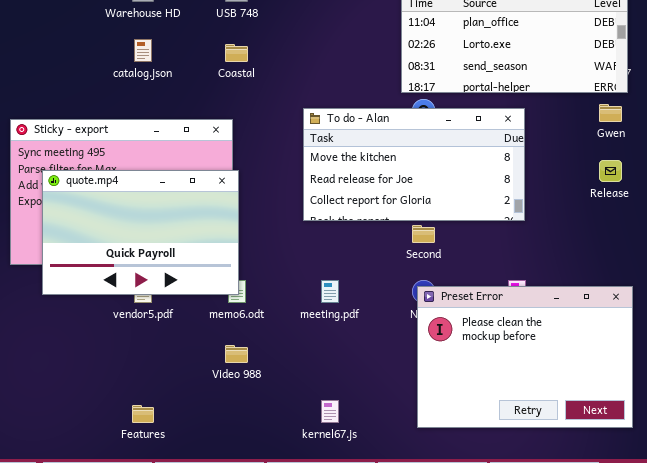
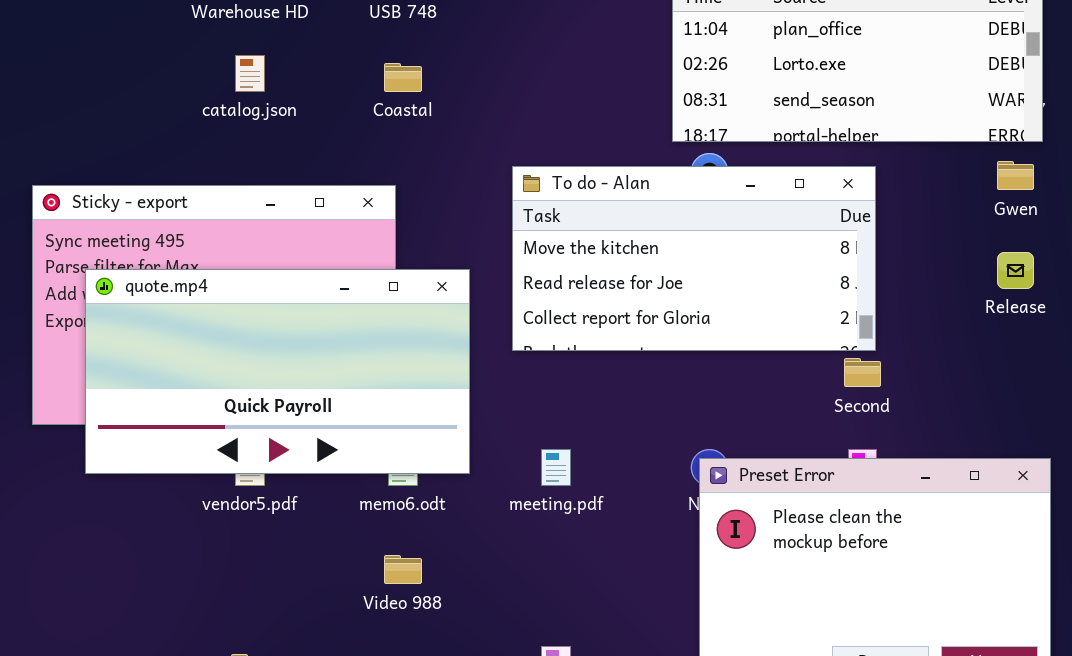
quote.mp4: [42,170,239,295] -> [85,269,470,474], resized
Second: [412,225,435,243] -> [844,358,881,387], moved

